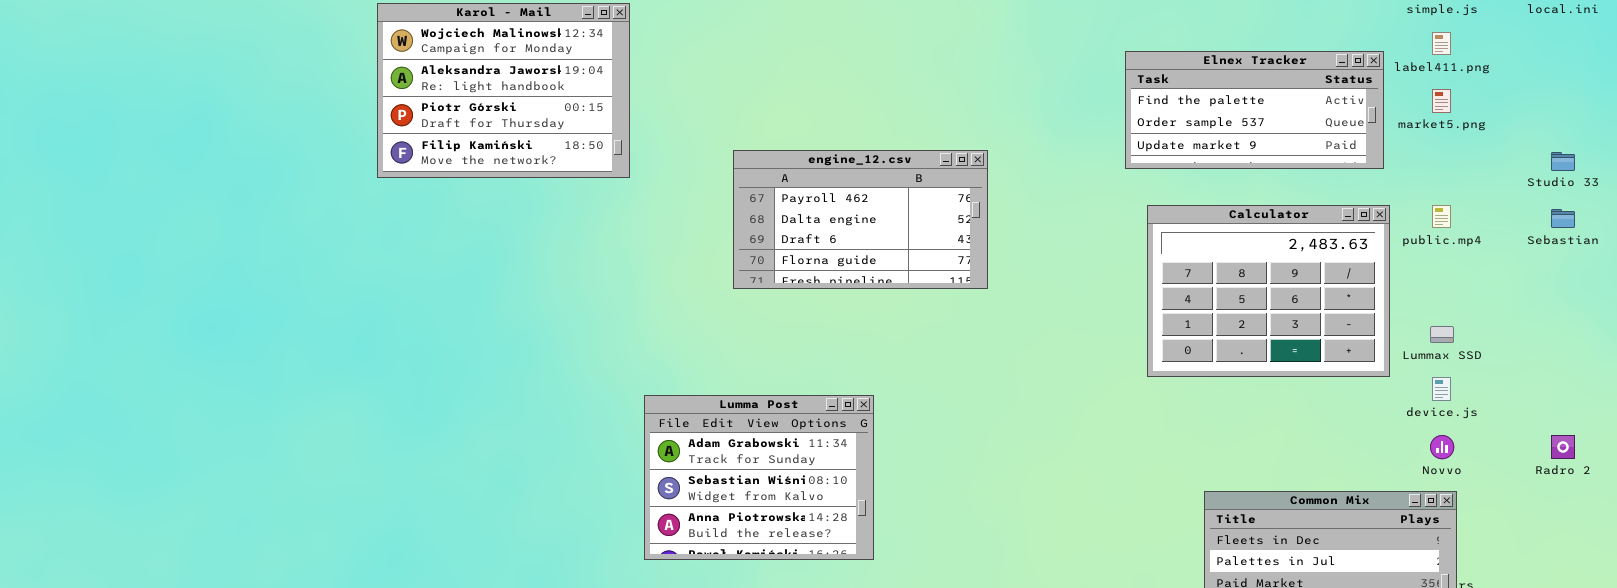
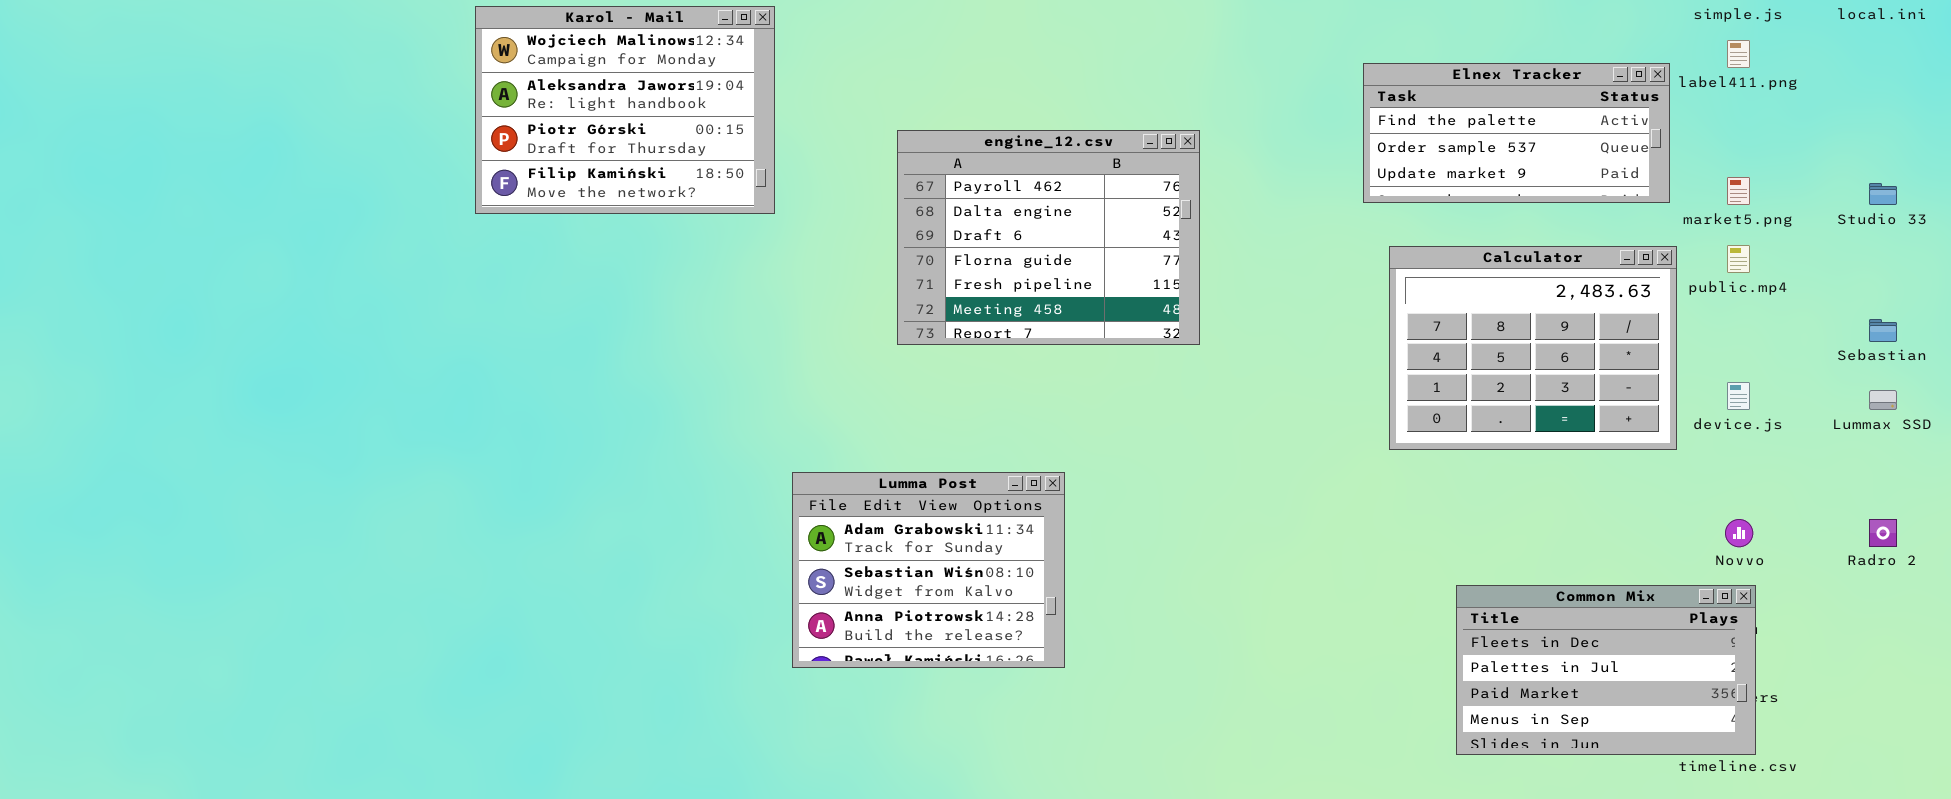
market5.png: [1432,89,1451,113] -> [1727,177,1750,205], moved
engine_12.csv: [733,150,988,289] -> [897,130,1200,345], resized
Sebastian: [1551,209,1575,228] -> [1869,319,1897,342], moved
Lummax SSD: [1430,326,1454,343] -> [1869,390,1897,410], moved
device.js: [1432,377,1451,401] -> [1727,382,1750,410], moved

